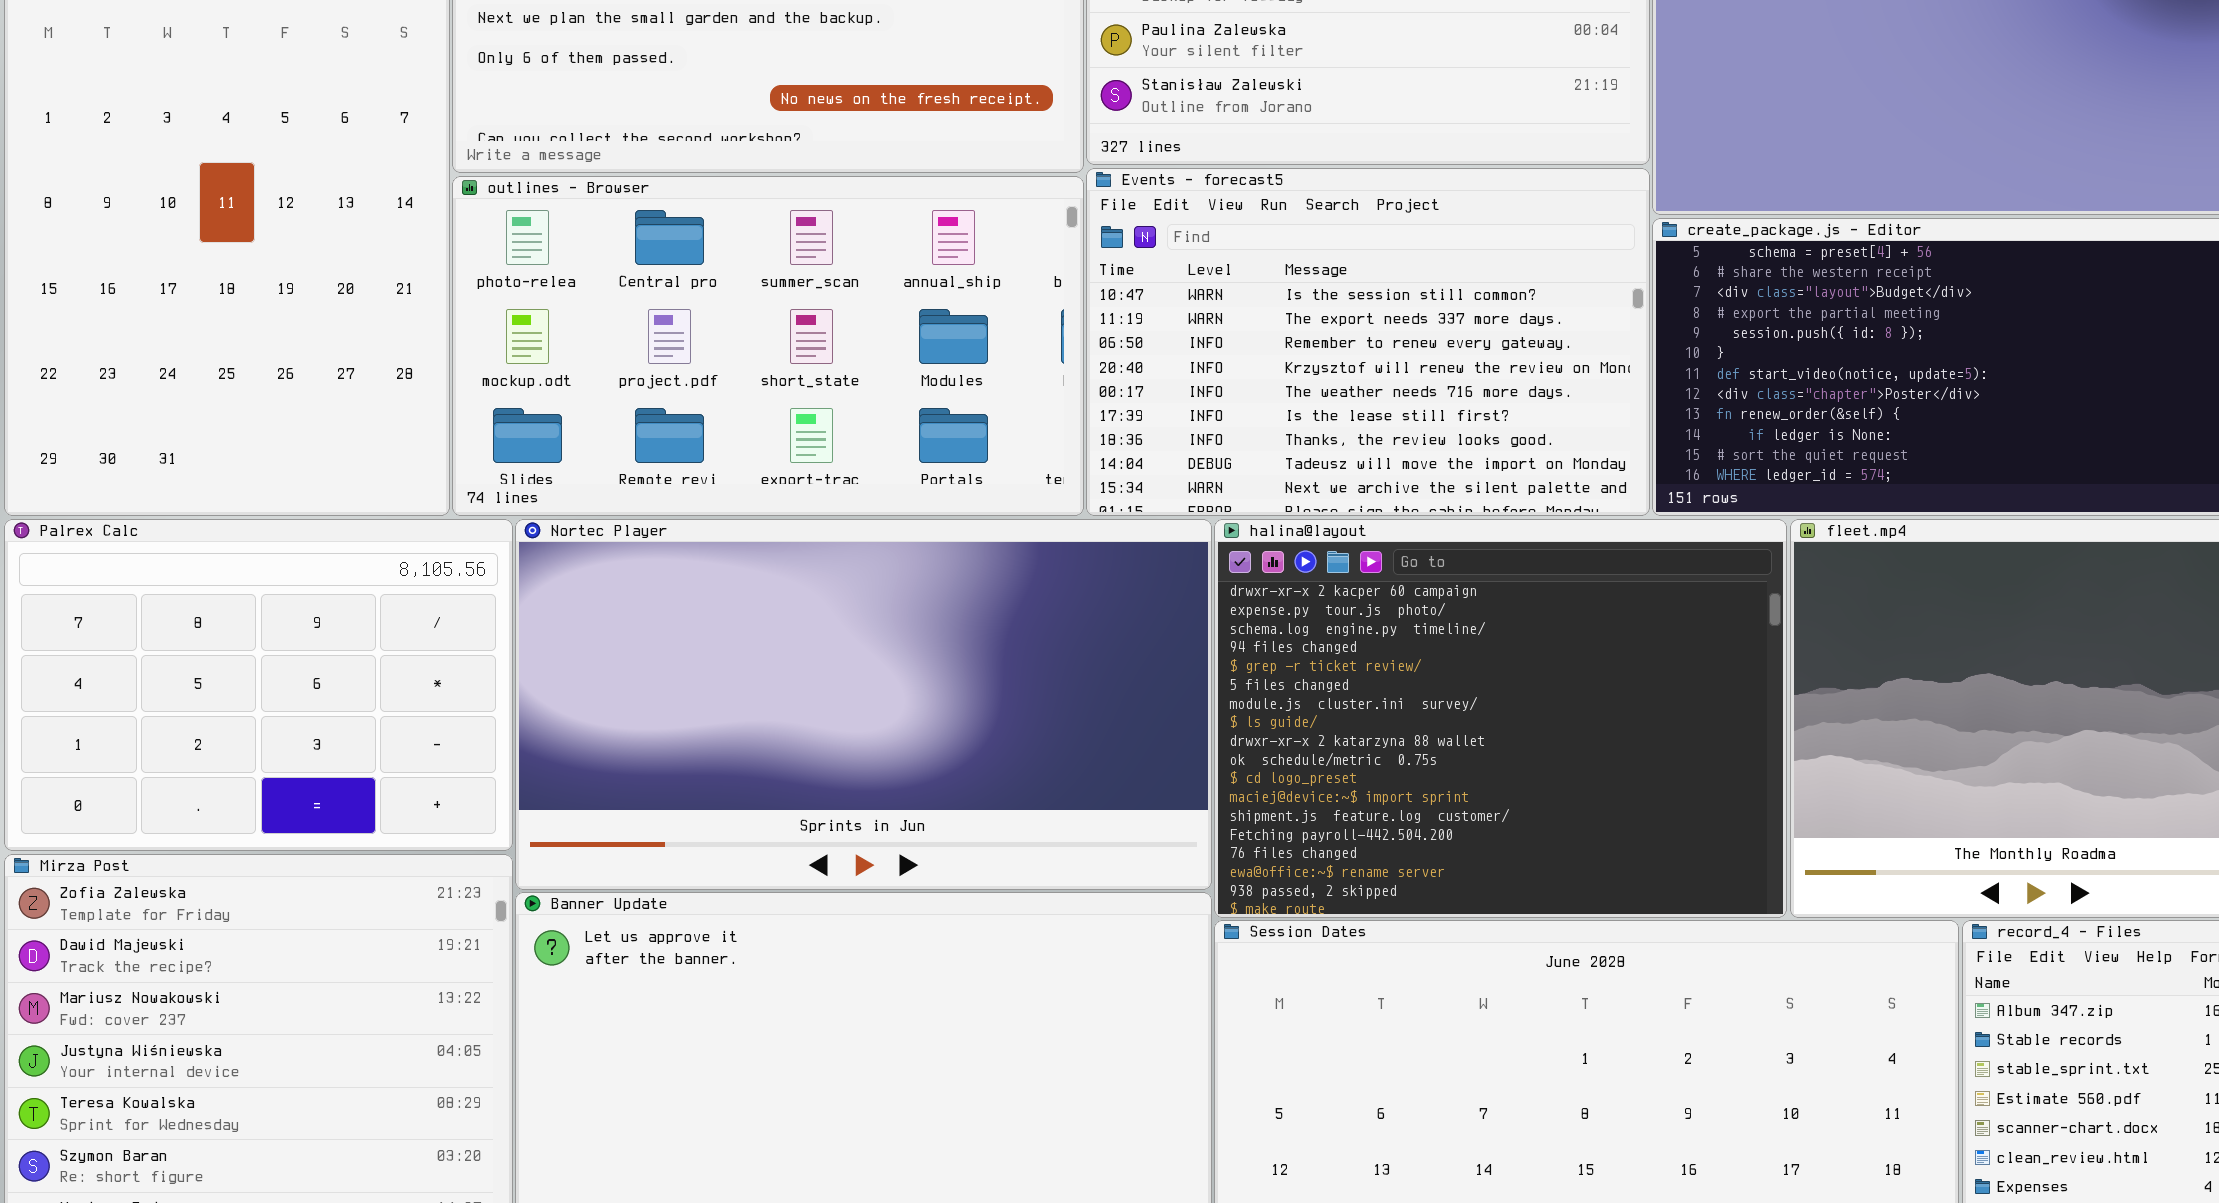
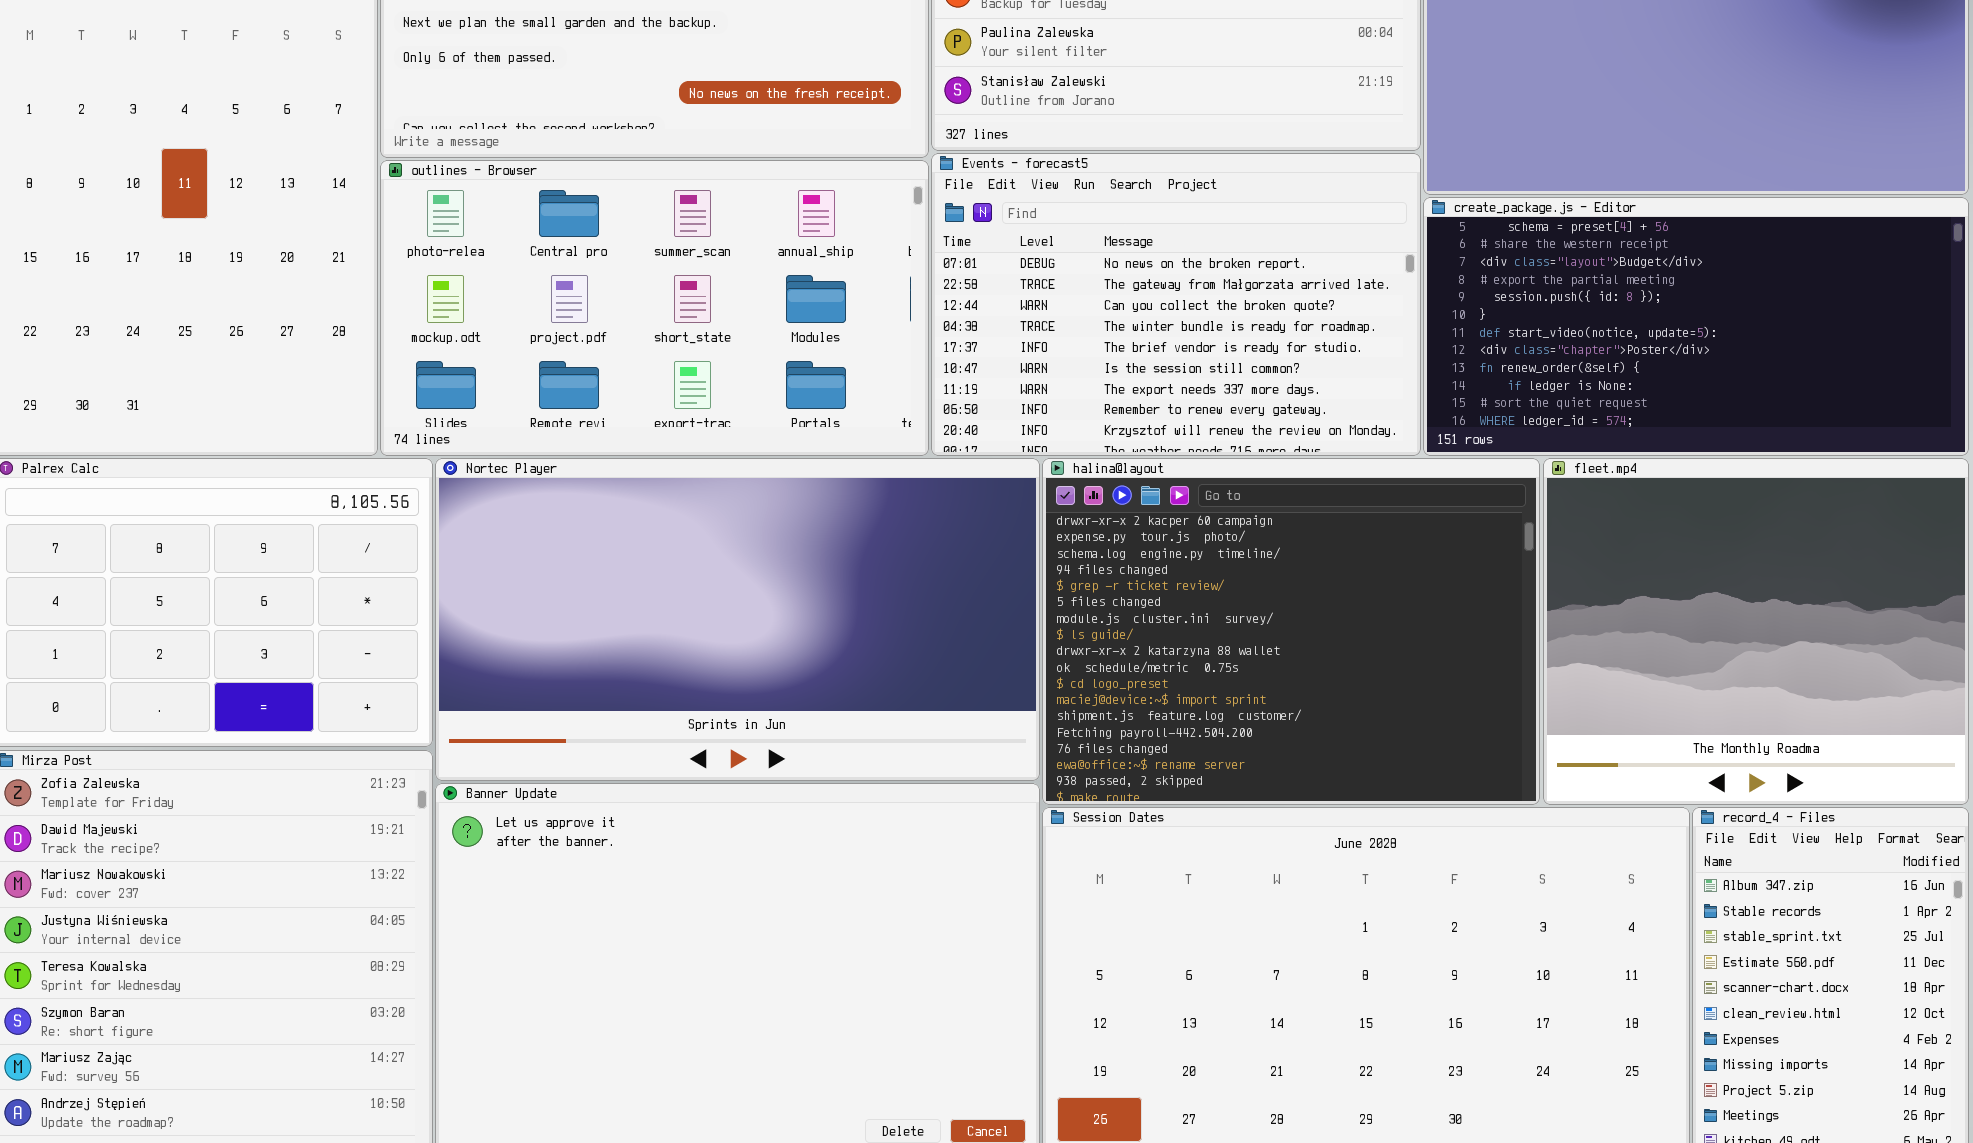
Events - forecast5: [1086,168,1650,516] -> [931,153,1421,456], scrolled up 5 rows

